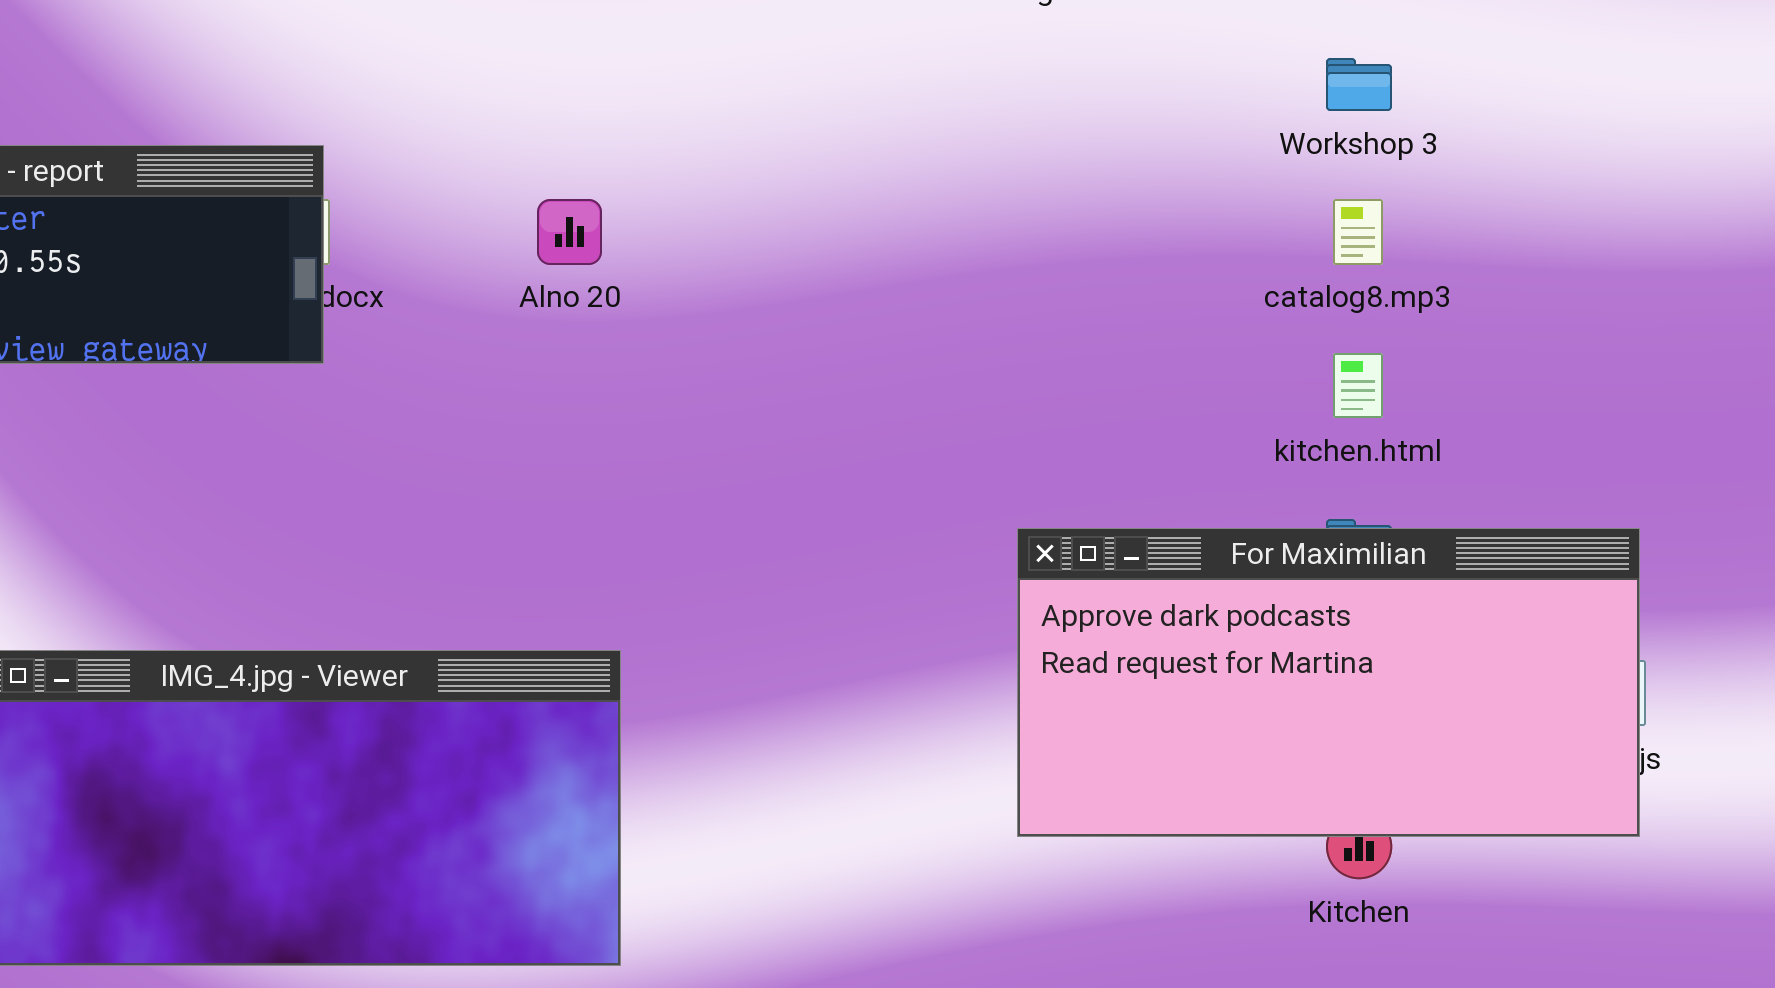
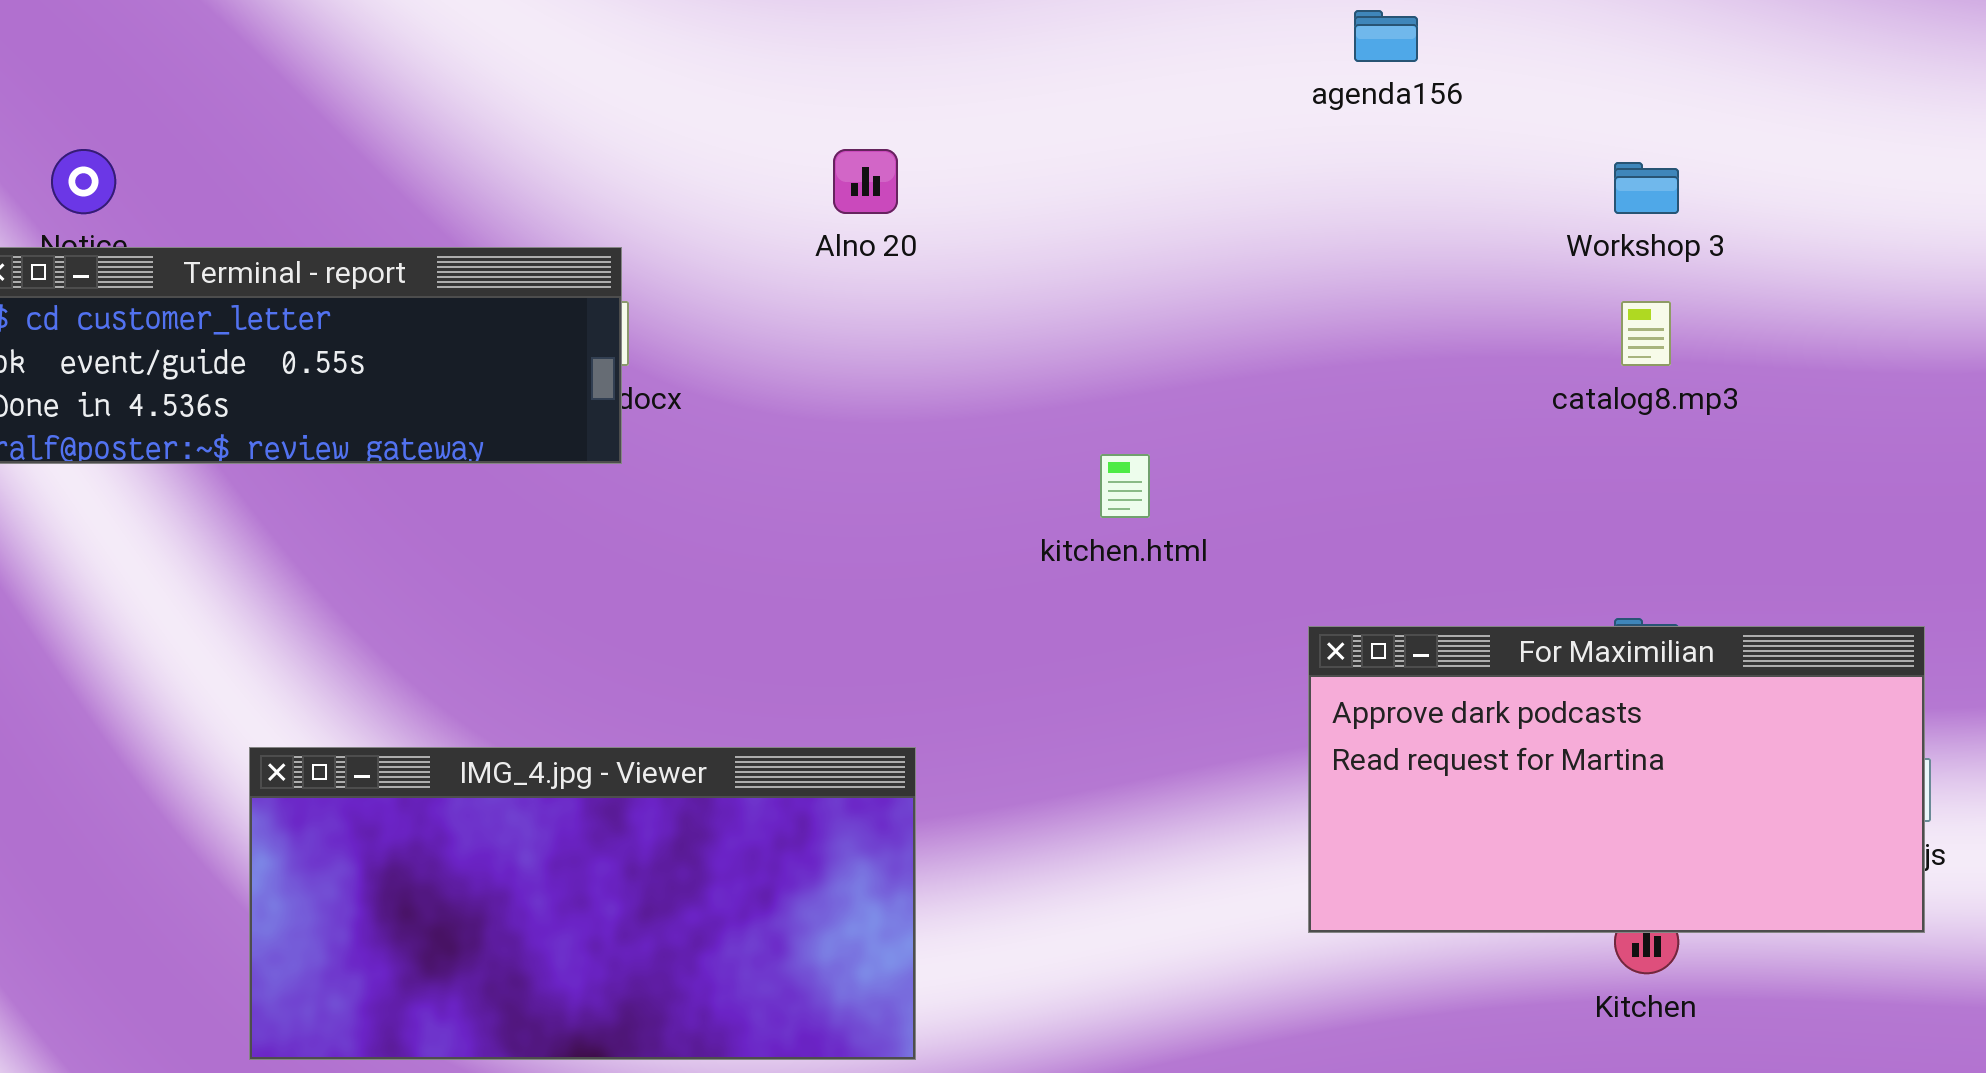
Alno 20: [537,199,602,265] -> [833,149,898,214], moved
kitchen.html: [1333,353,1383,418] -> [1100,454,1150,518], moved

